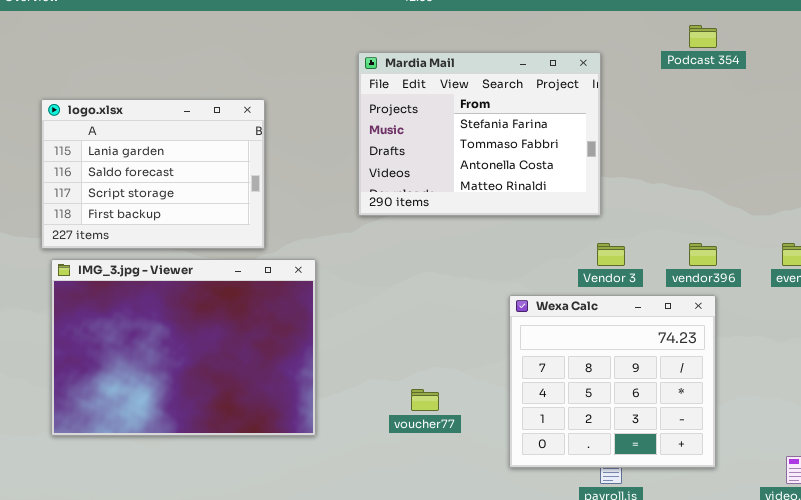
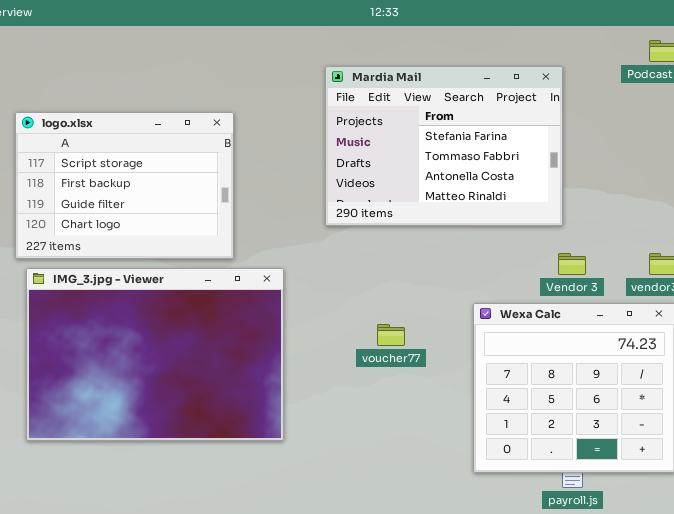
logo.xlsx: [41,99,265,249] -> [15,112,234,259], scrolled down 2 rows
voucher77: [411,389,439,411] -> [377,324,405,346], moved

